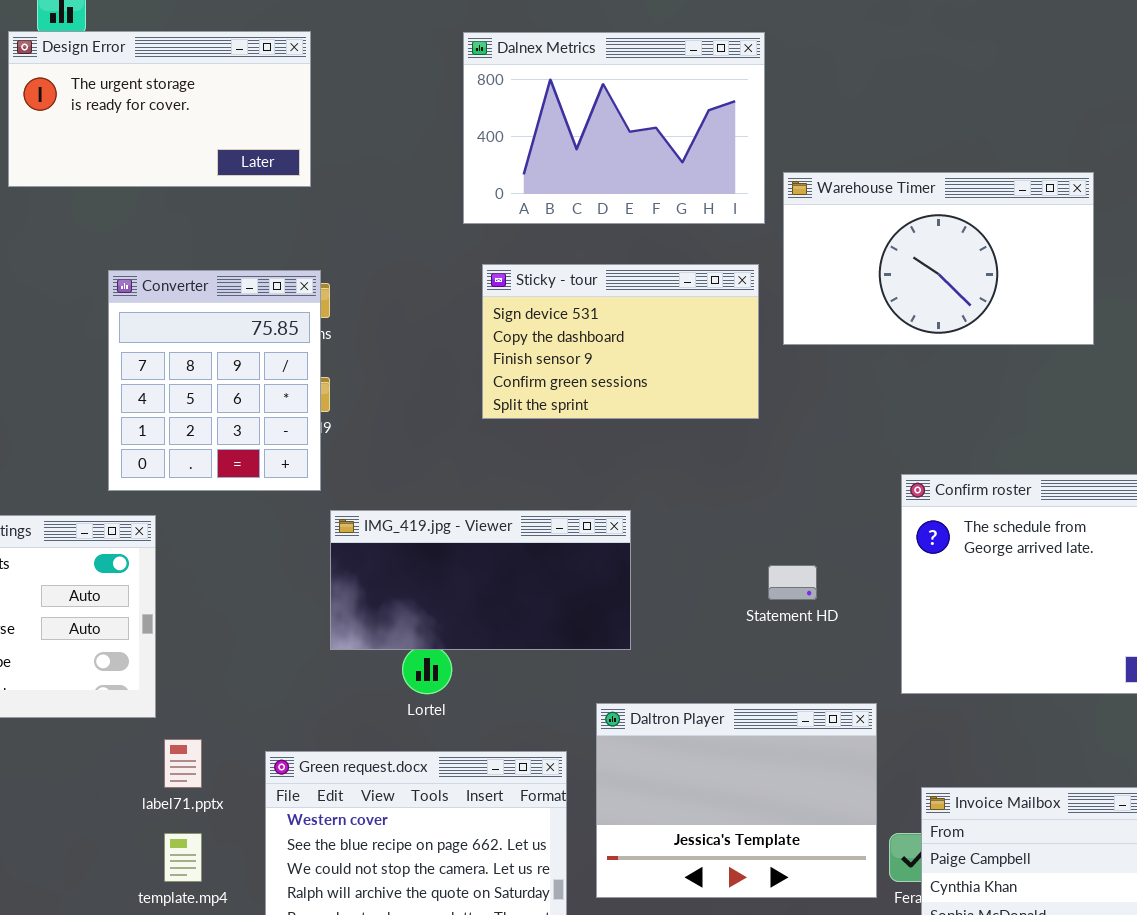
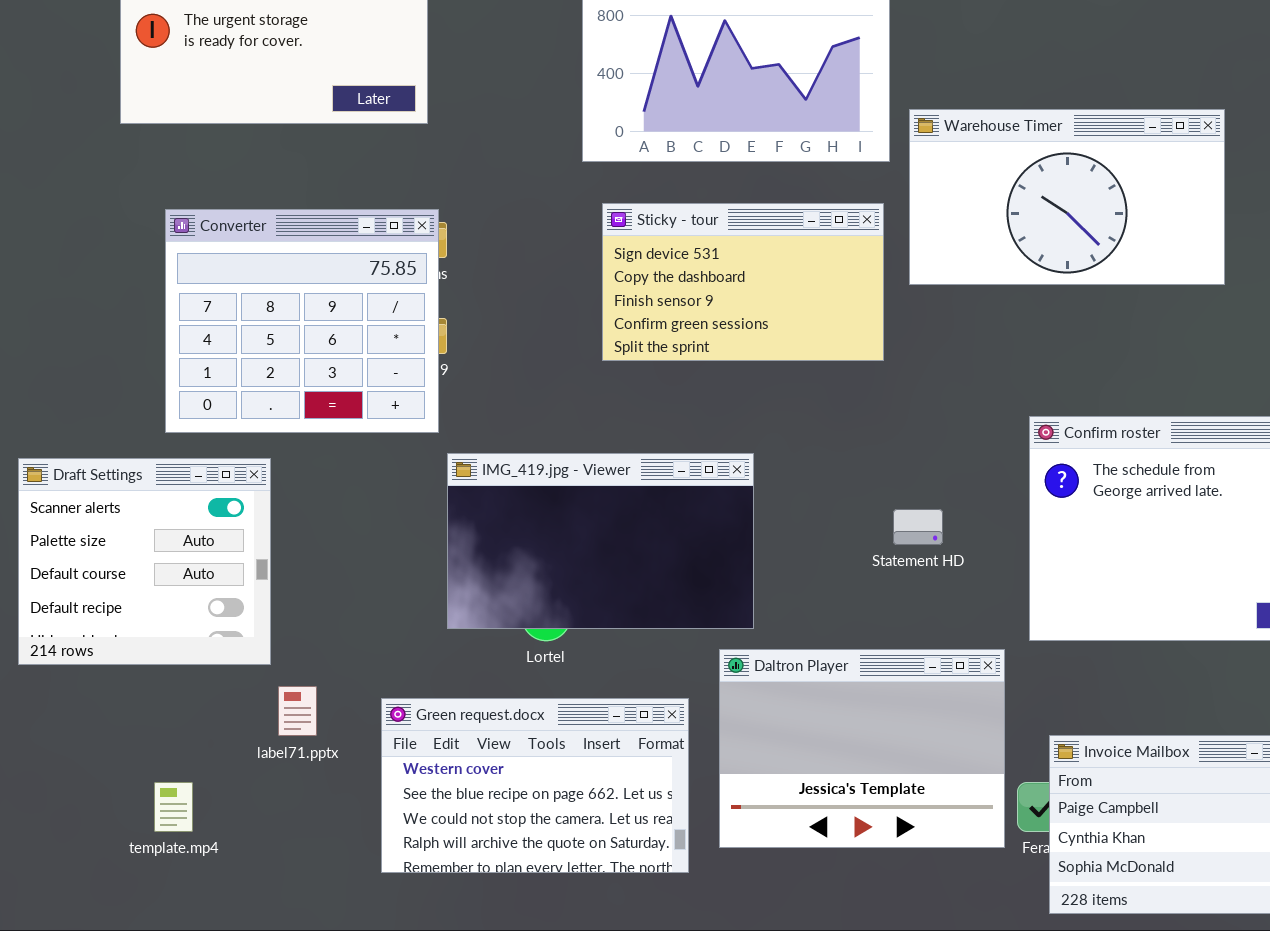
Converter: [108,270,321,491] -> [165,209,439,433], resized
IMG_419.jpg - Viewer: [330,510,631,650] -> [447,453,754,629], resized
template.mp4: [164,833,202,882] -> [154,782,193,832], moved

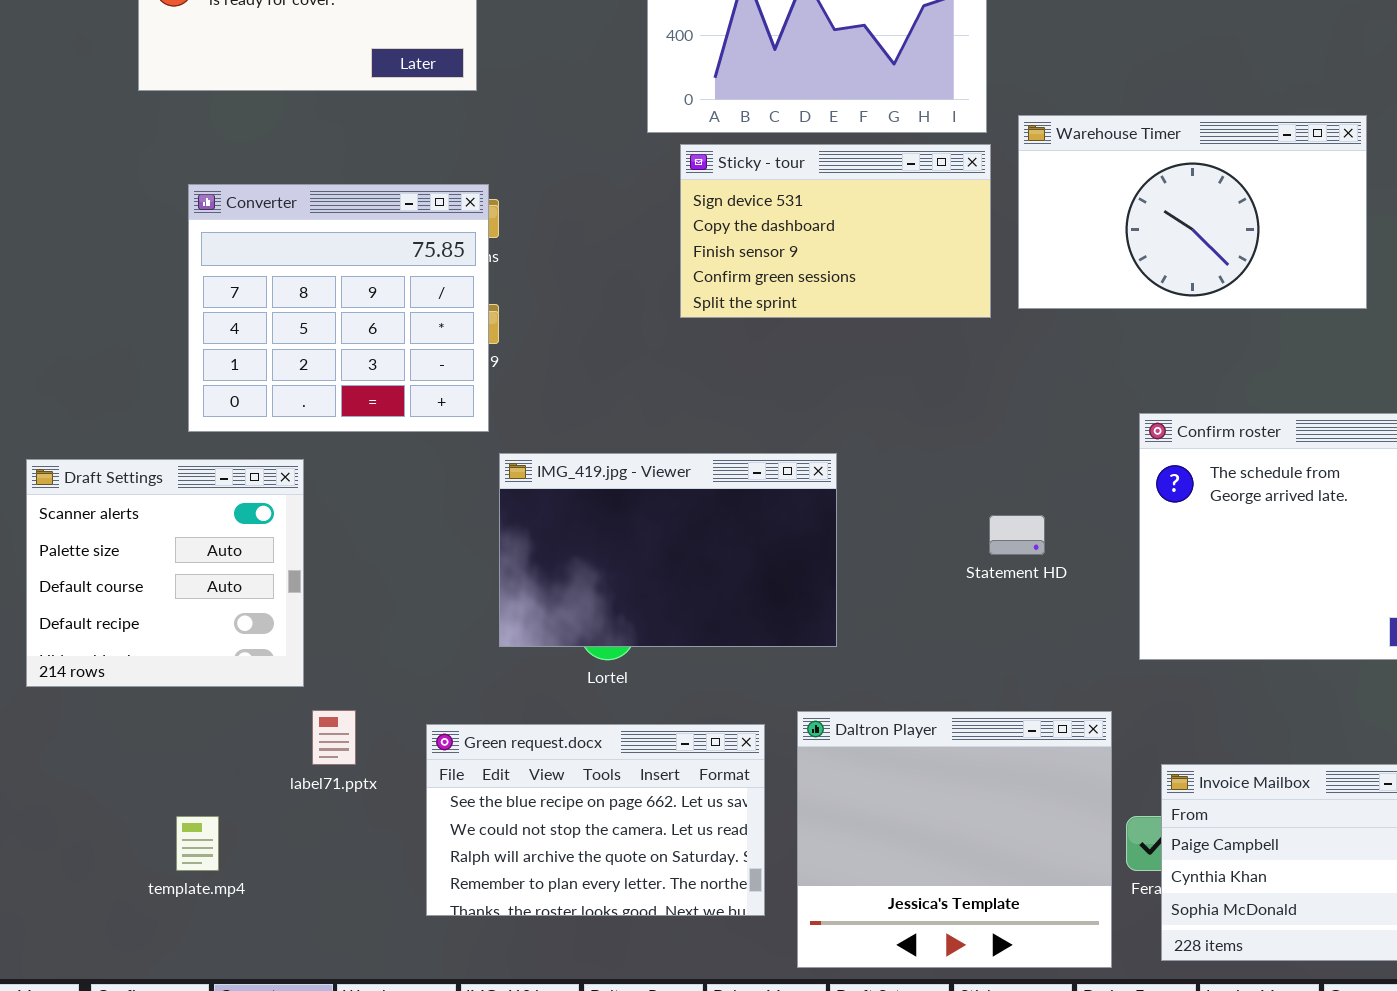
Warehouse Timer: [909,109,1225,285] -> [1018,115,1367,309], moved
Sticky - tour: [602,203,884,361] -> [680,144,991,318], moved
Daltron Player: [719,649,1005,848] -> [797,711,1112,968], moved, resized
Green request.docx: [381,698,689,873] -> [426,724,765,916], scrolled down 1 row

